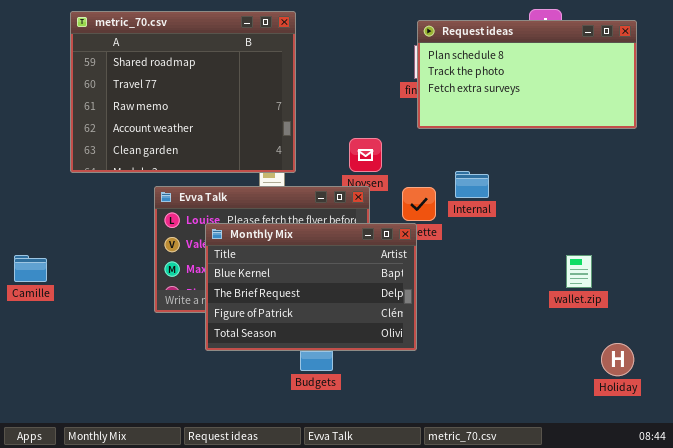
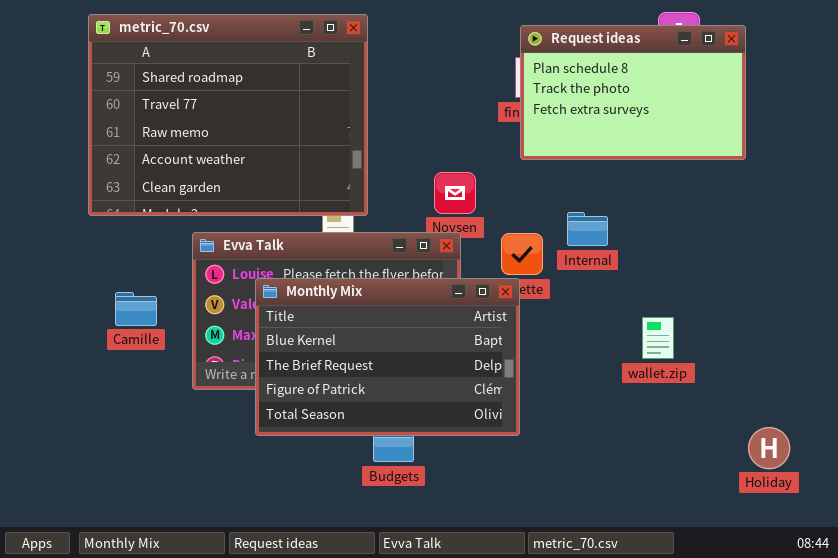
Request ideas: [417,20,637,129] -> [520,25,746,160], resized
Camille: [14,255,47,282] -> [115,292,157,326], moved
wallet.zip: [566,255,592,288] -> [642,317,674,359], moved

